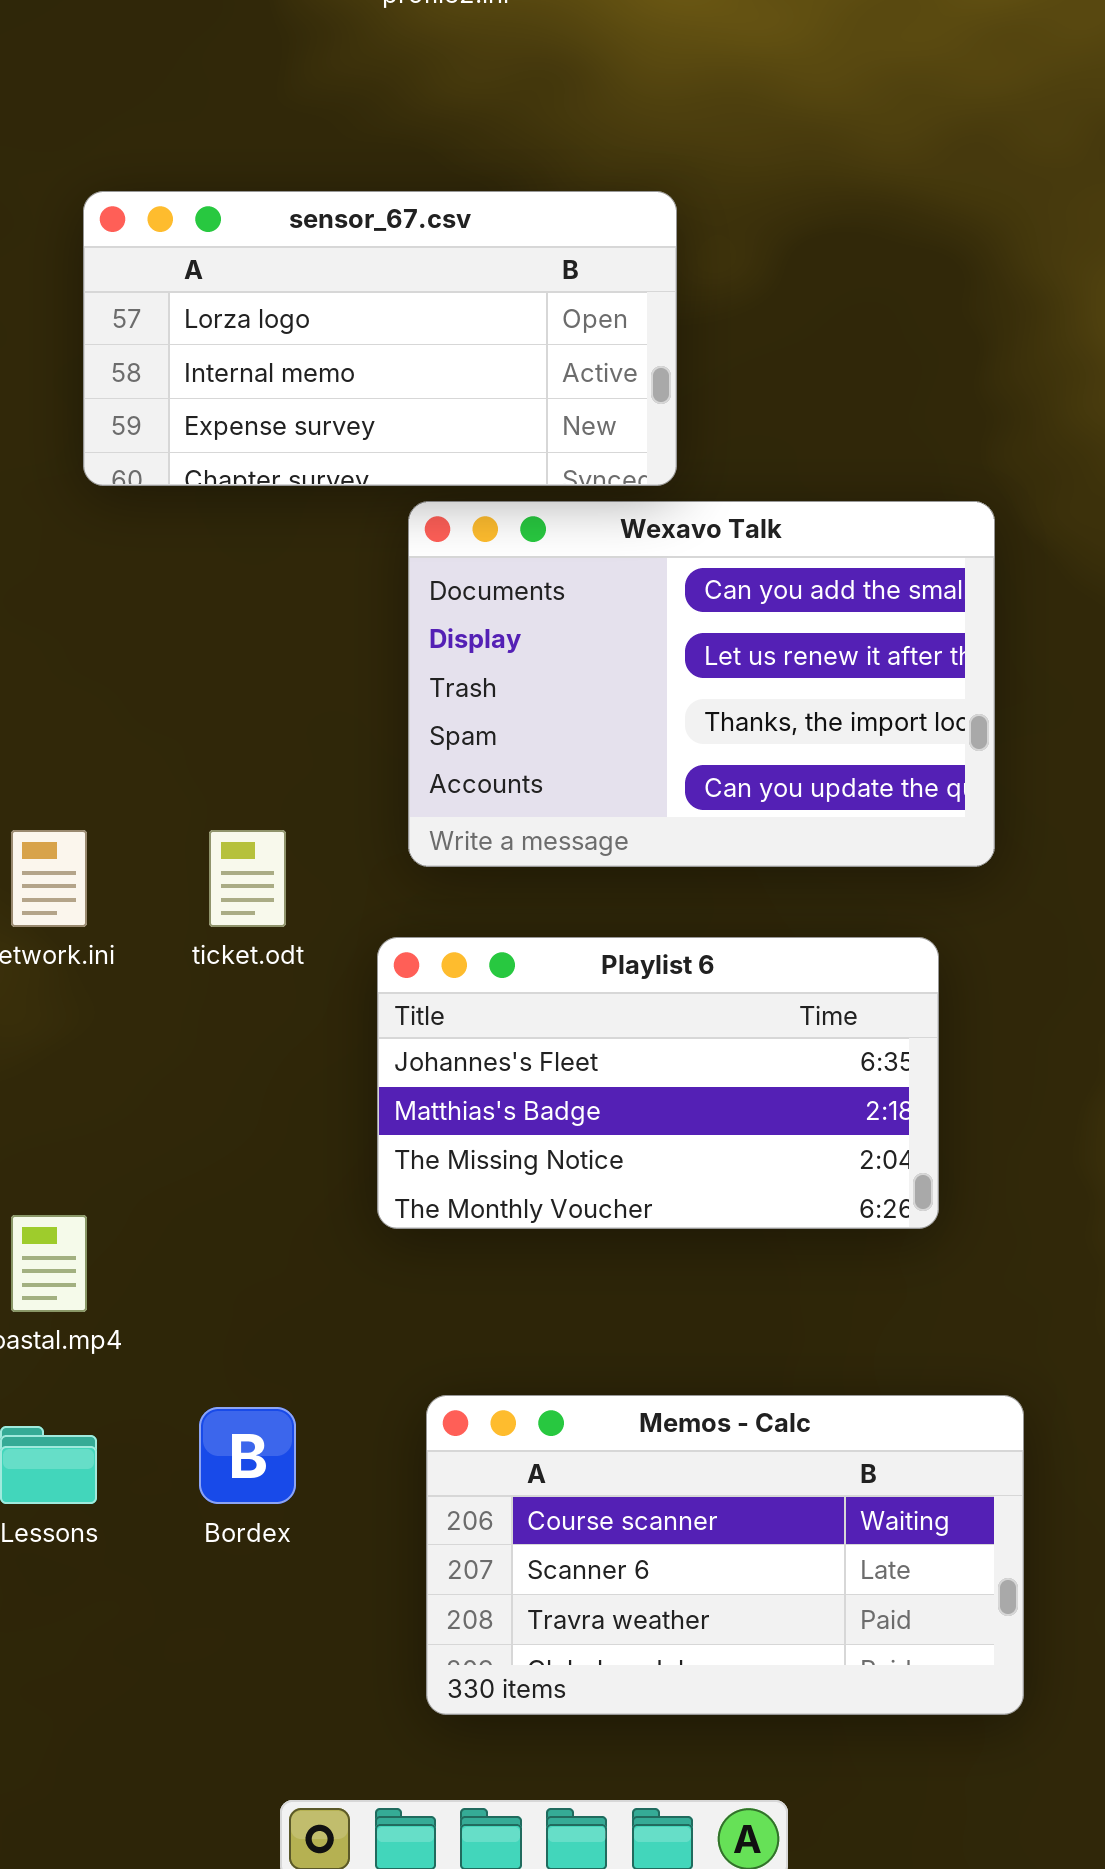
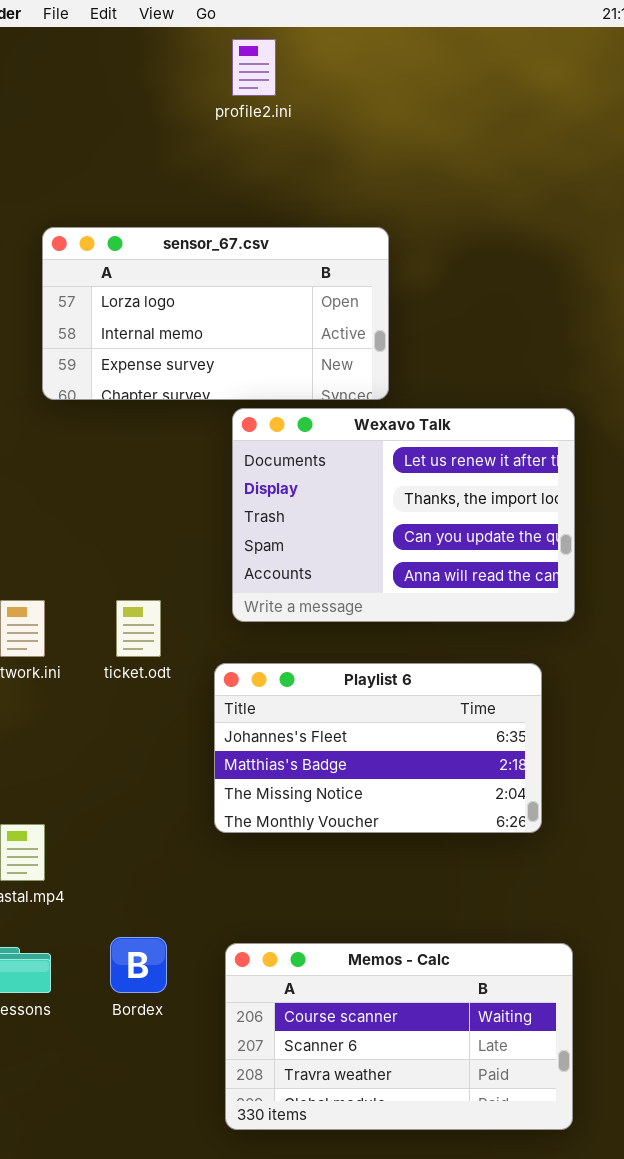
Wexavo Talk: [408,501,995,867] -> [232,408,575,622], scrolled down 1 row
Memos - Calc: [426,1395,1024,1715] -> [225,943,573,1130], moved

